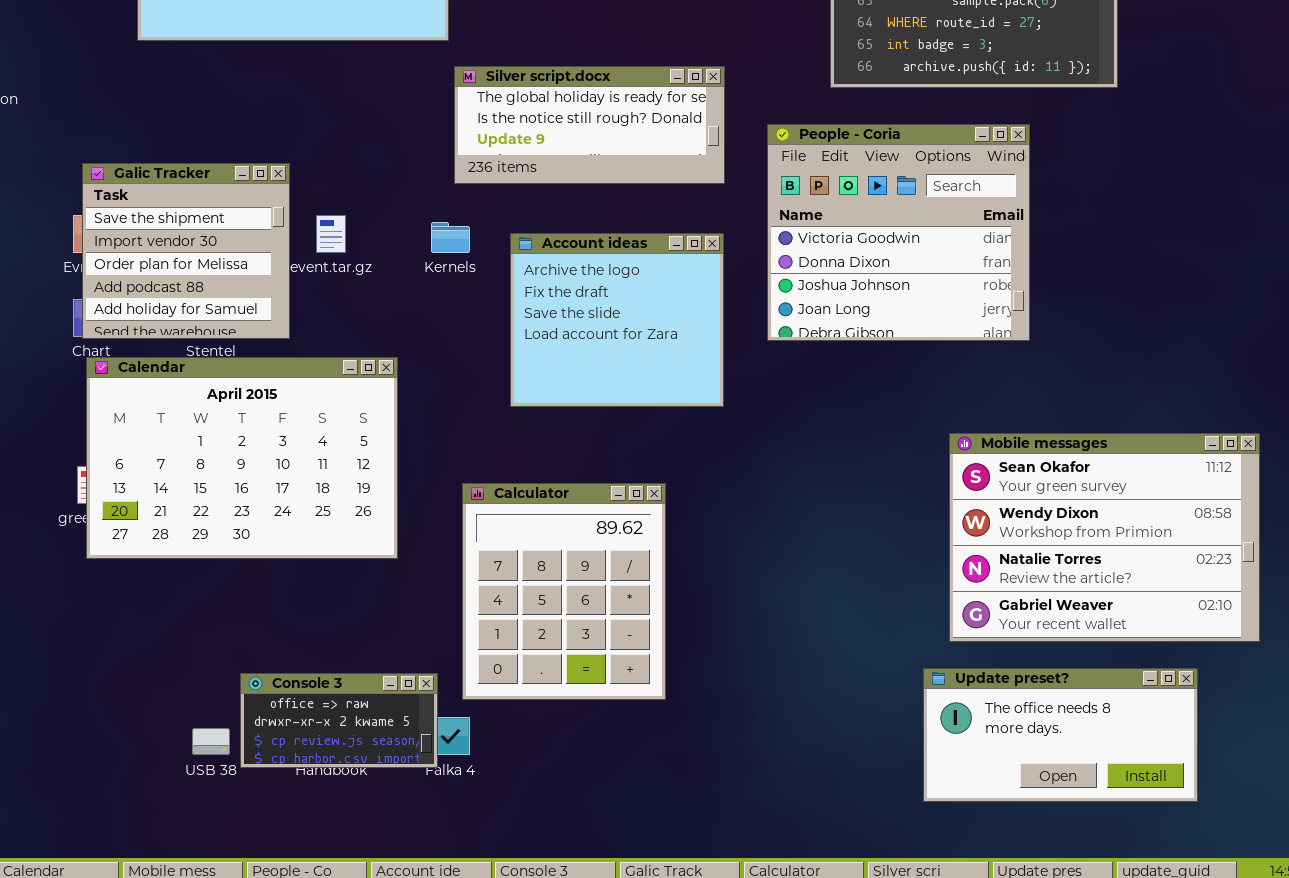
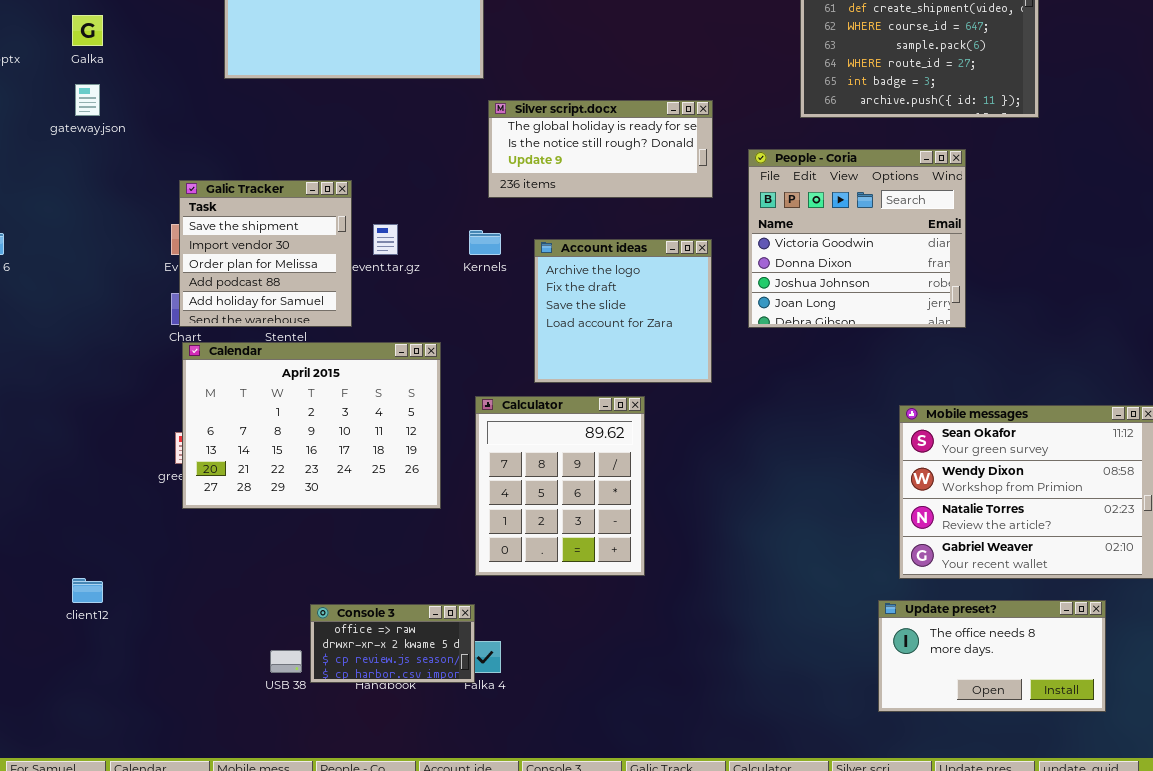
Calculator: [462,483,666,700] -> [475,396,645,576], moved

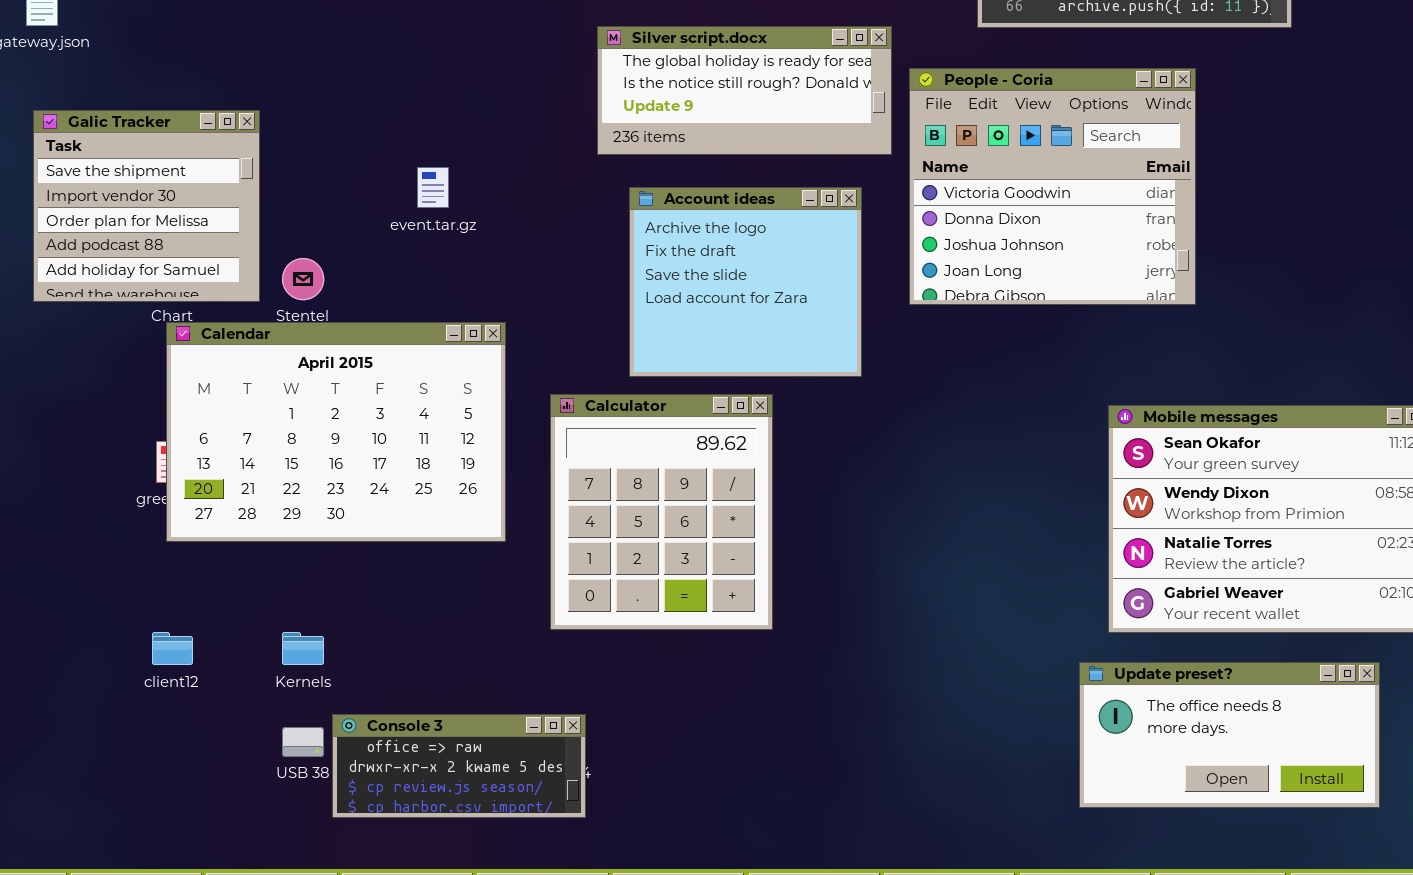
Silver script.docx: [488,100,713,198] -> [597,26,892,155], moved
Galic Tracker: [179,180,352,327] -> [33,110,260,302], moved
Kernels: [469,230,501,255] -> [282,632,324,665], moved
client12: [72,578,103,603] -> [152,632,193,665], moved
Console 3: [310,604,475,683] -> [332,714,586,818], moved, resized

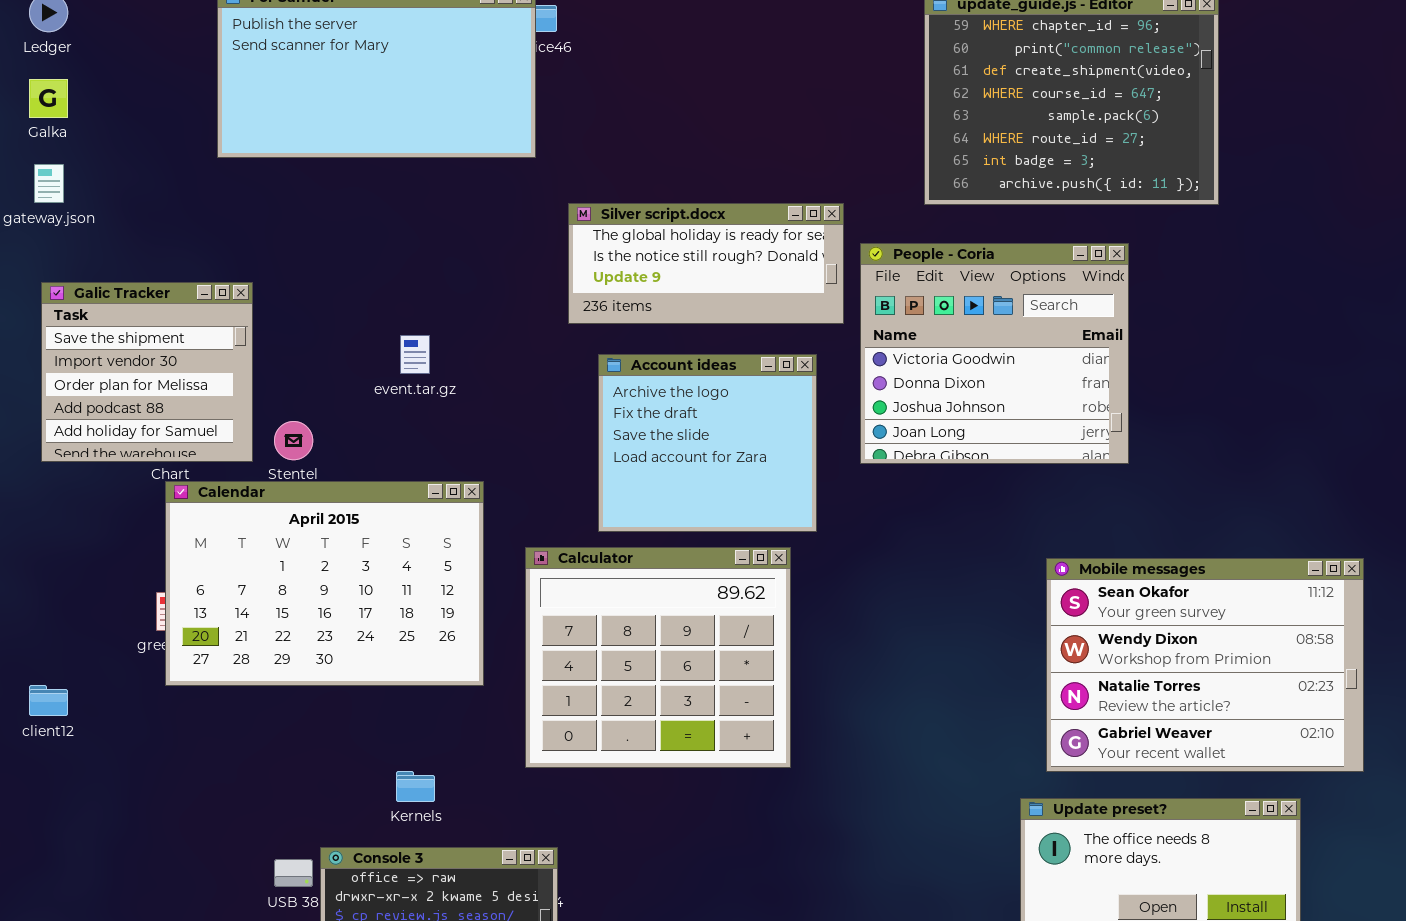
Calculator: [550,394,773,630] -> [525,547,791,768], resized
client12: [152,632,193,665] -> [29,685,68,716], moved
Kernels: [282,632,324,665] -> [396,771,435,802], moved

